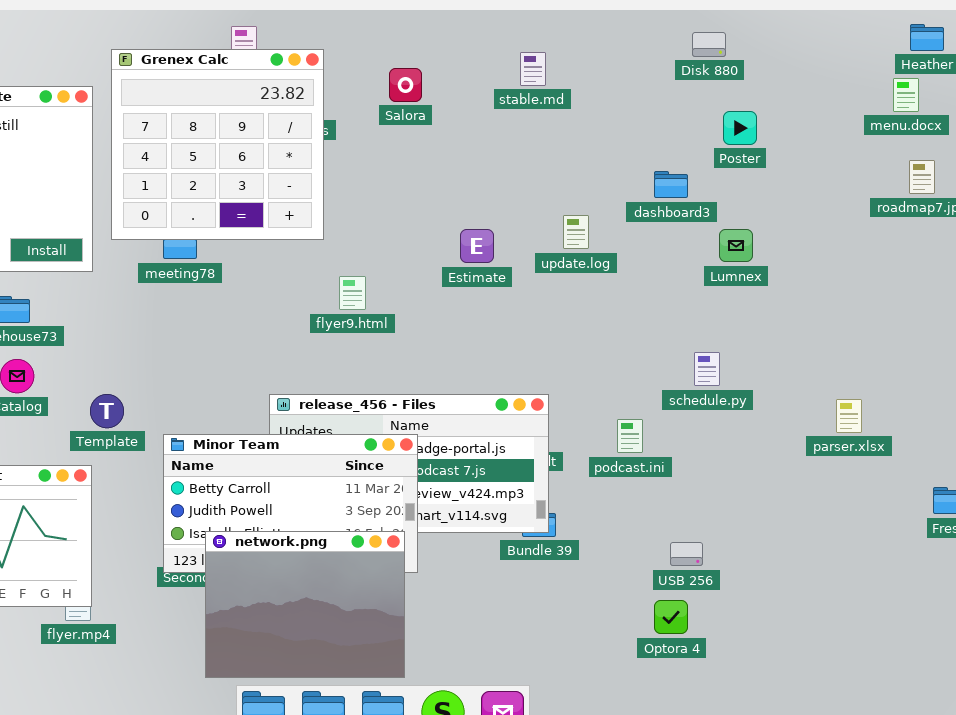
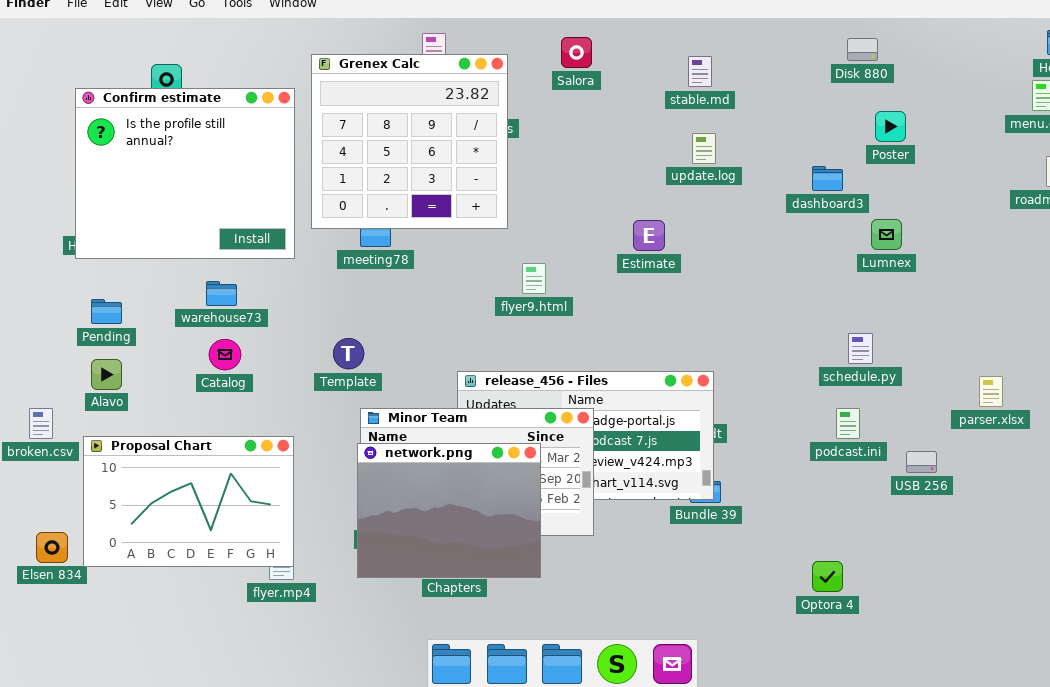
Salora: [389,68,422,102] -> [561,37,592,68], moved
update.log: [563,215,589,249] -> [692,133,716,164], moved
Template: [90,394,124,428] -> [333,338,364,369], moved
podcast.ini: [617,419,643,453] -> [836,408,860,439], moved
network.png: [205,531,405,678] -> [357,443,541,578], moved
USB 256: [670,542,703,566] -> [906,451,937,473], moved

